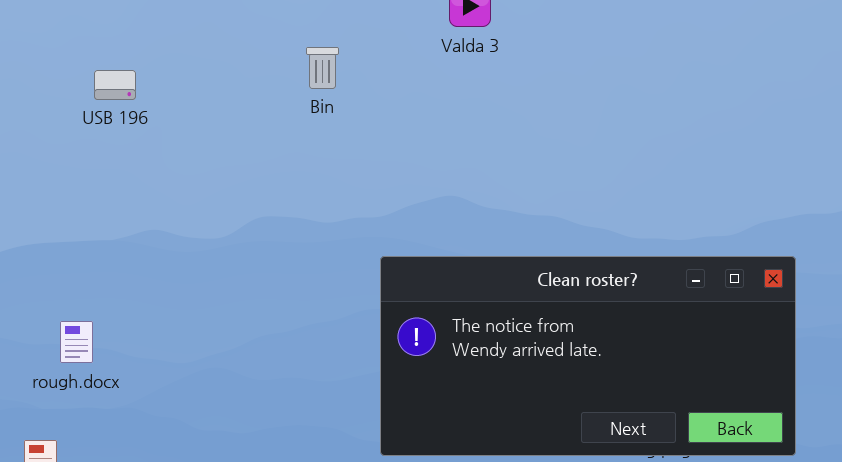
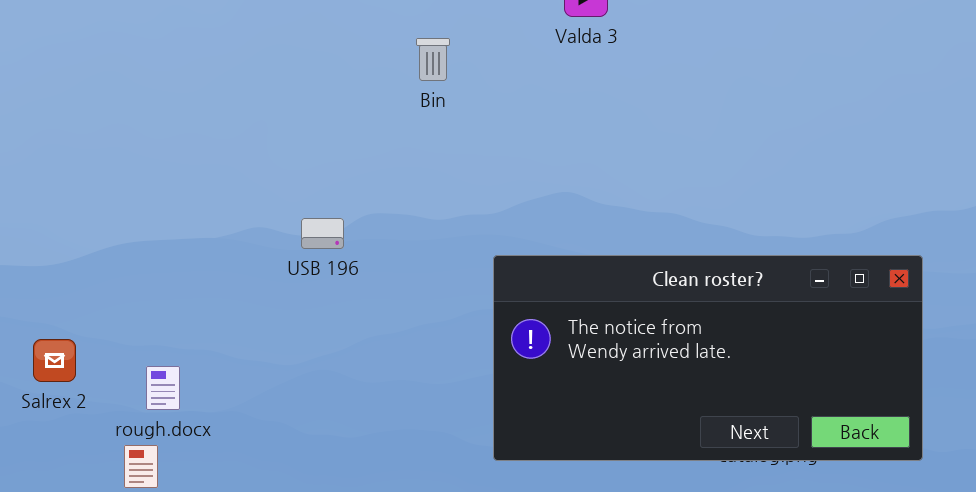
USB 196: [94,70,136,100] -> [301,218,344,249], moved
rough.docx: [60,321,93,363] -> [146,366,180,410], moved

